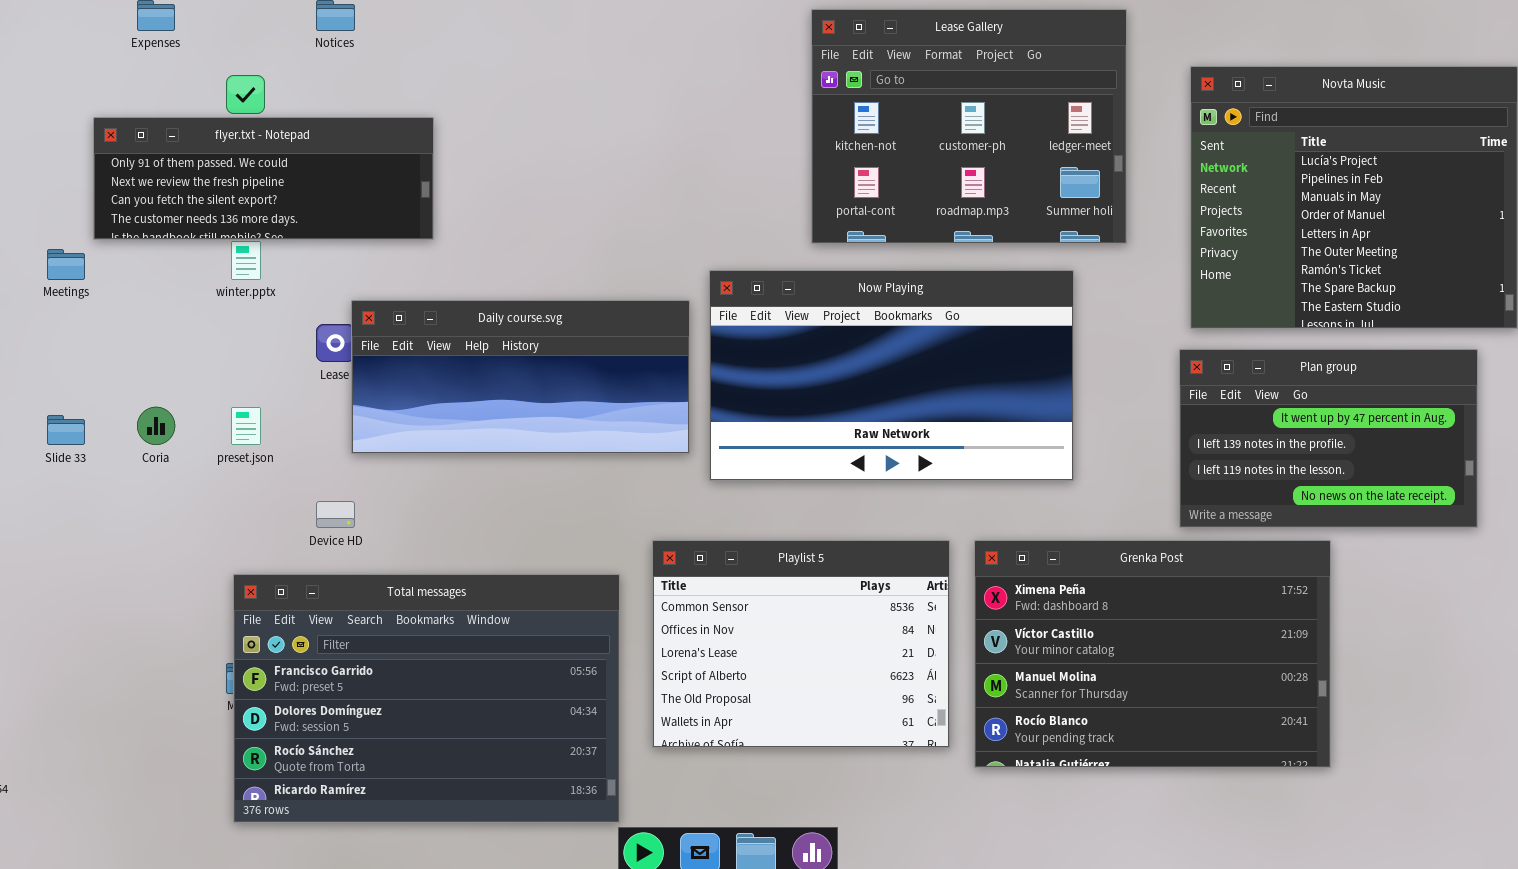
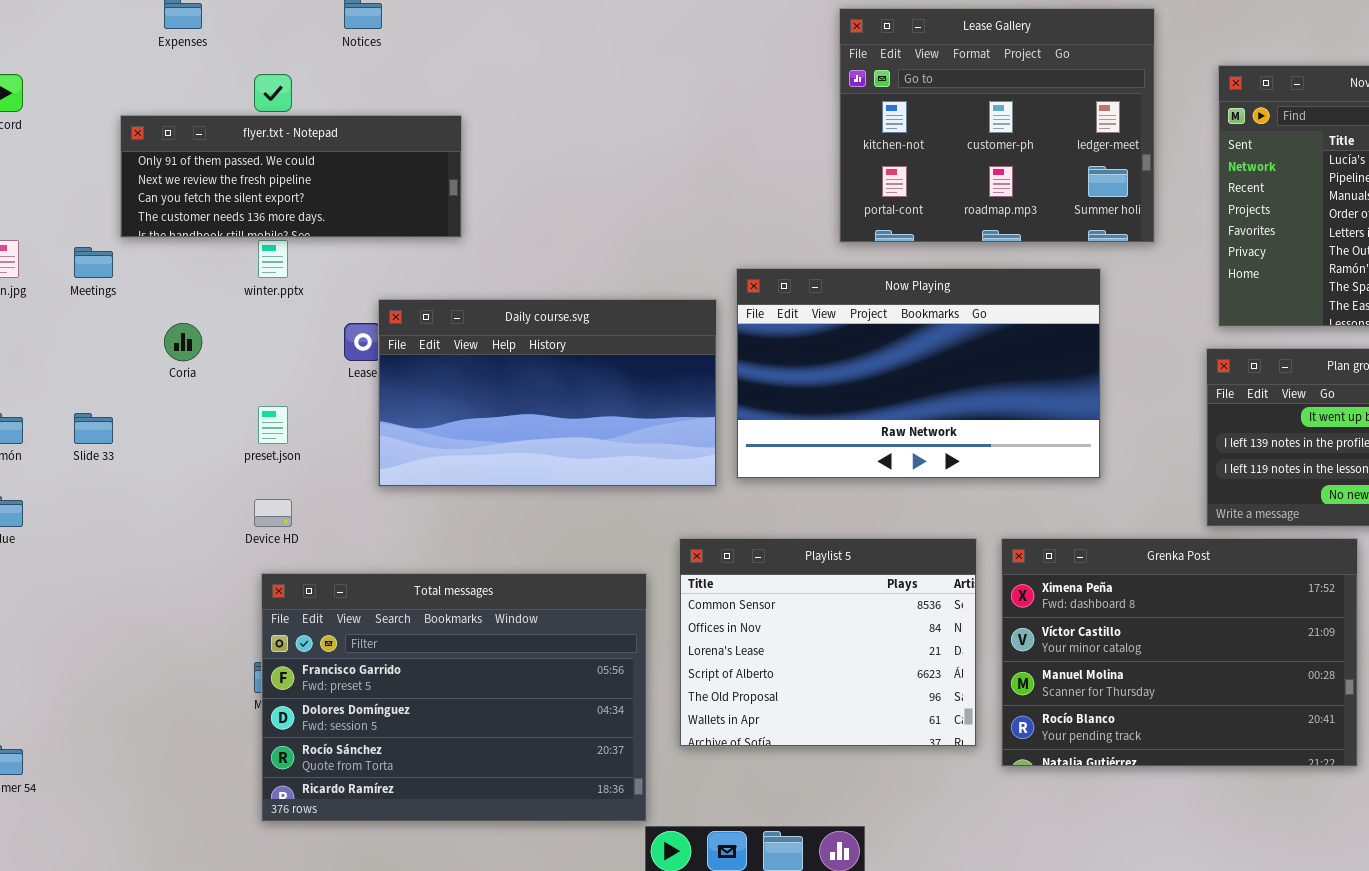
Daily course.svg: [351,300,690,454] -> [378,299,717,487], resized
Coria: [137,407,175,445] -> [164,323,202,361], moved
Device HD: [316,501,355,528] -> [254,499,292,527], moved

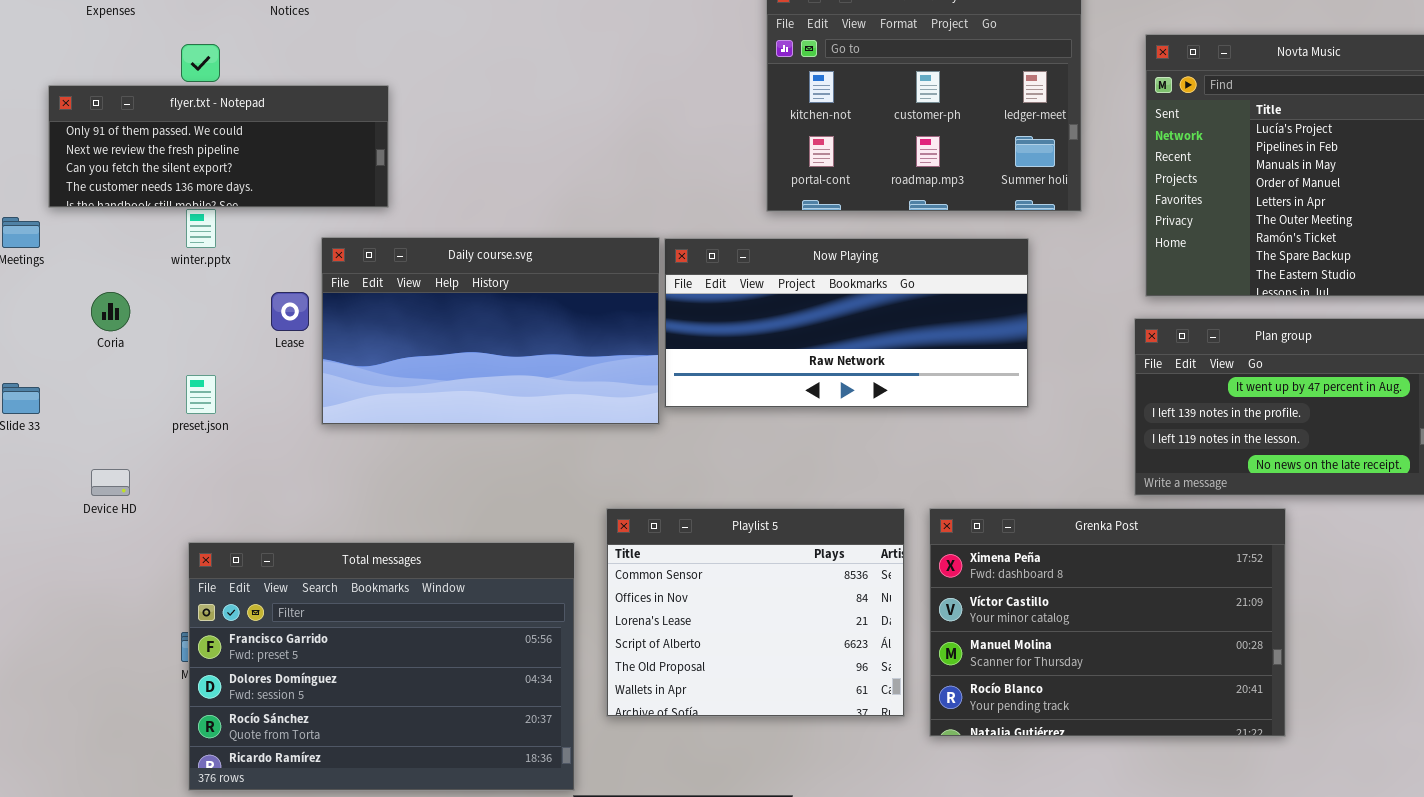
Now Playing: [736,268,1101,479] -> [664,238,1029,408], resized
Daily course.svg: [378,299,717,487] -> [321,237,660,425], moved
Device HD: [254,499,292,527] -> [91,469,130,496], moved

